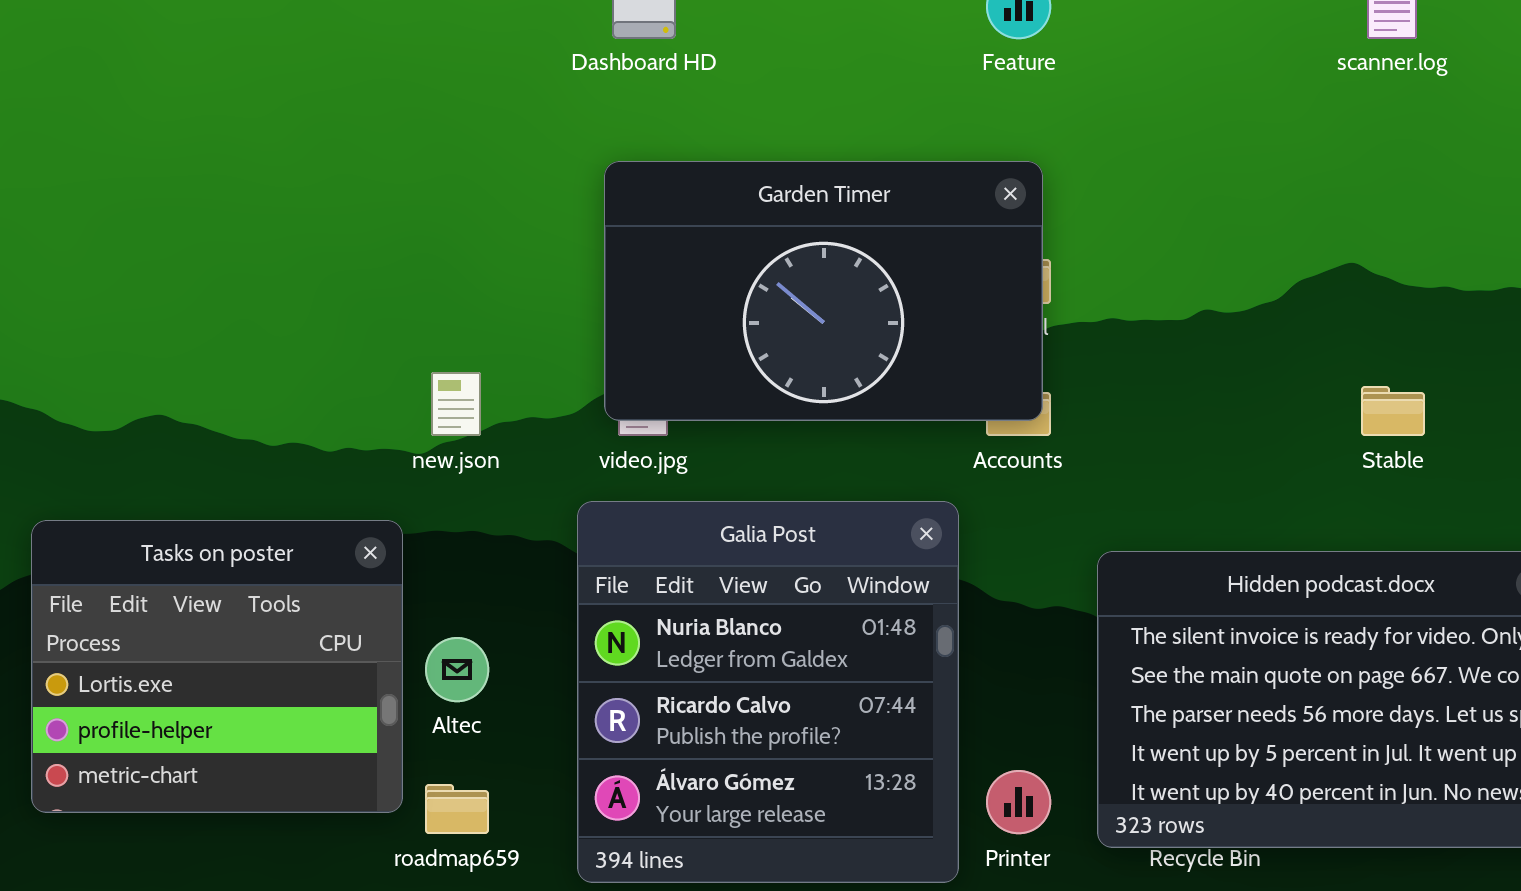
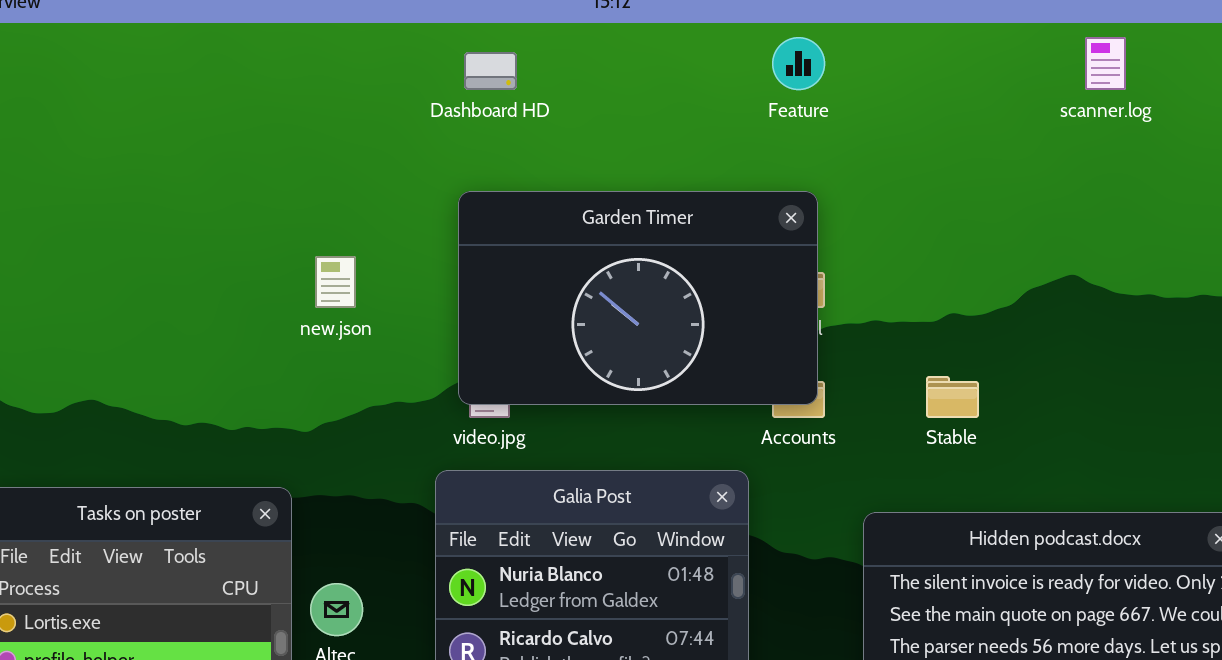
new.json: [431,372,481,436] -> [315,256,356,308], moved
Stable: [1361,386,1425,436] -> [926,376,979,418], moved

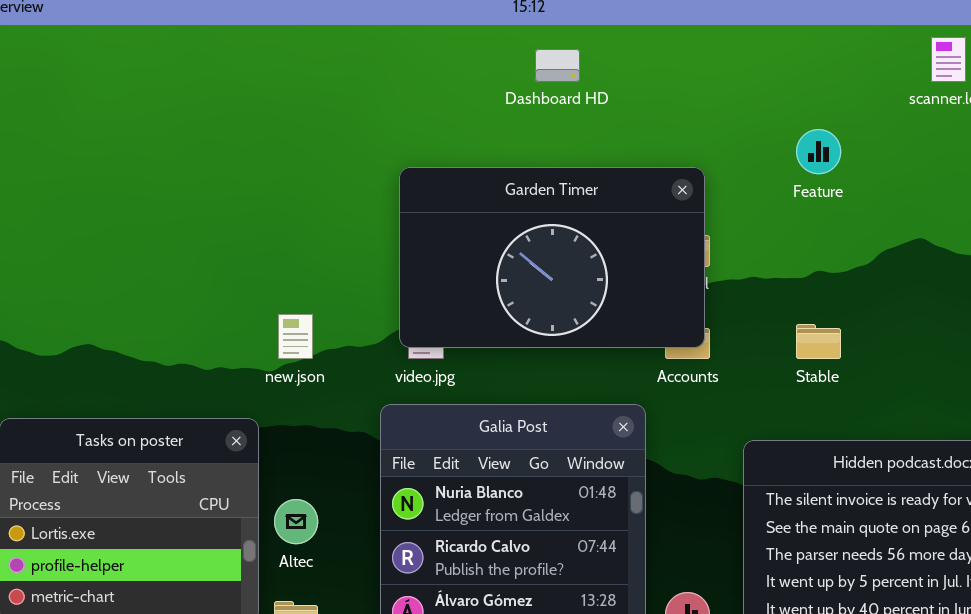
Feature: [772,37,825,90] -> [796,129,841,174], moved
Dashboard HD: [464,52,517,90] -> [535,49,580,82], moved
new.json: [315,256,356,308] -> [278,314,313,359], moved

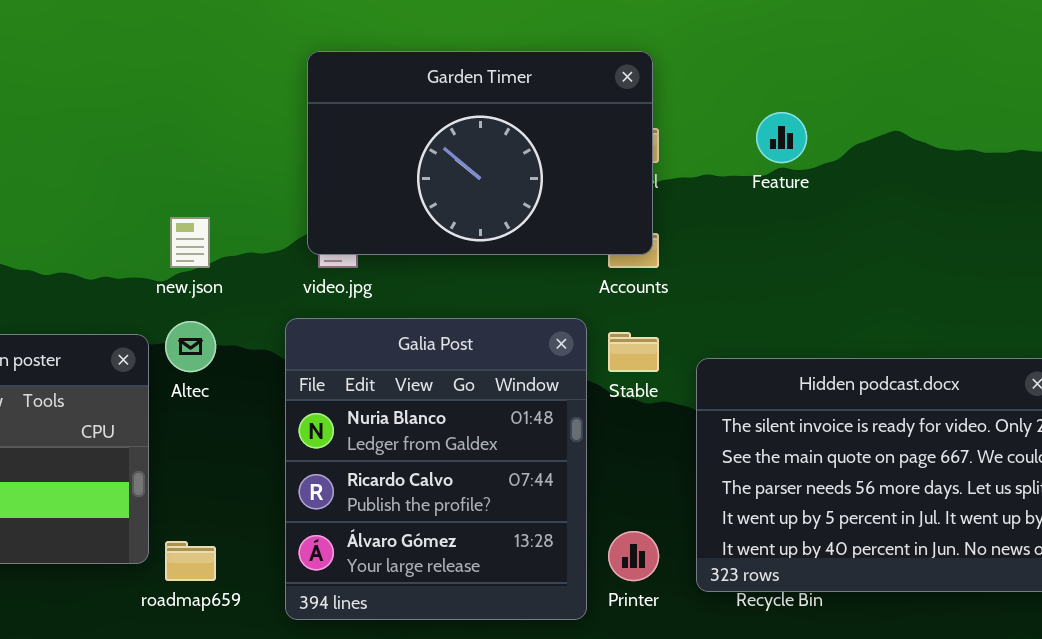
Feature: [796,129,841,174] -> [756,112,807,163], moved
Stable: [796,324,841,359] -> [608,332,659,372], moved
Altec: [274,499,318,544] -> [165,321,216,372], moved

